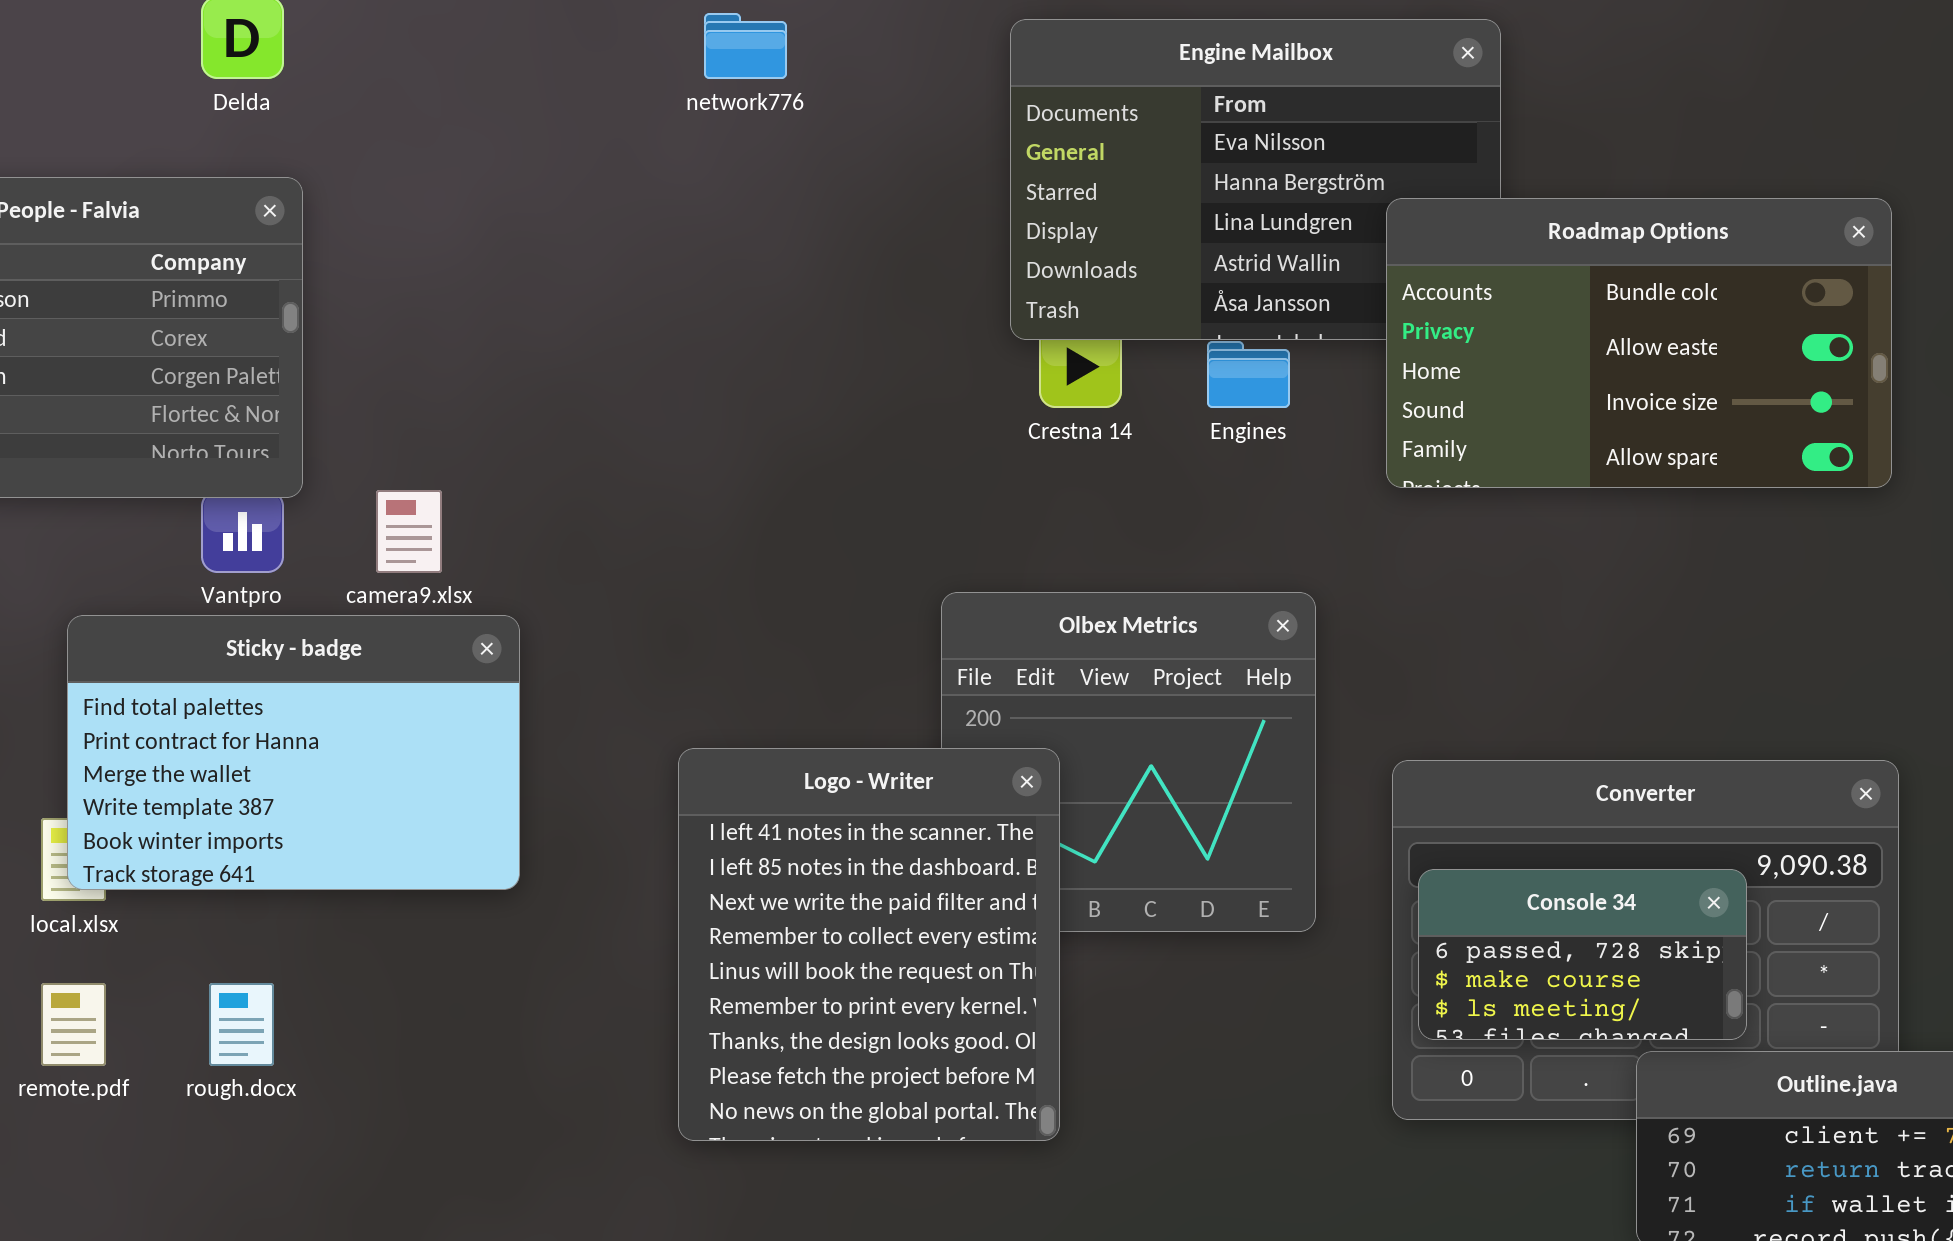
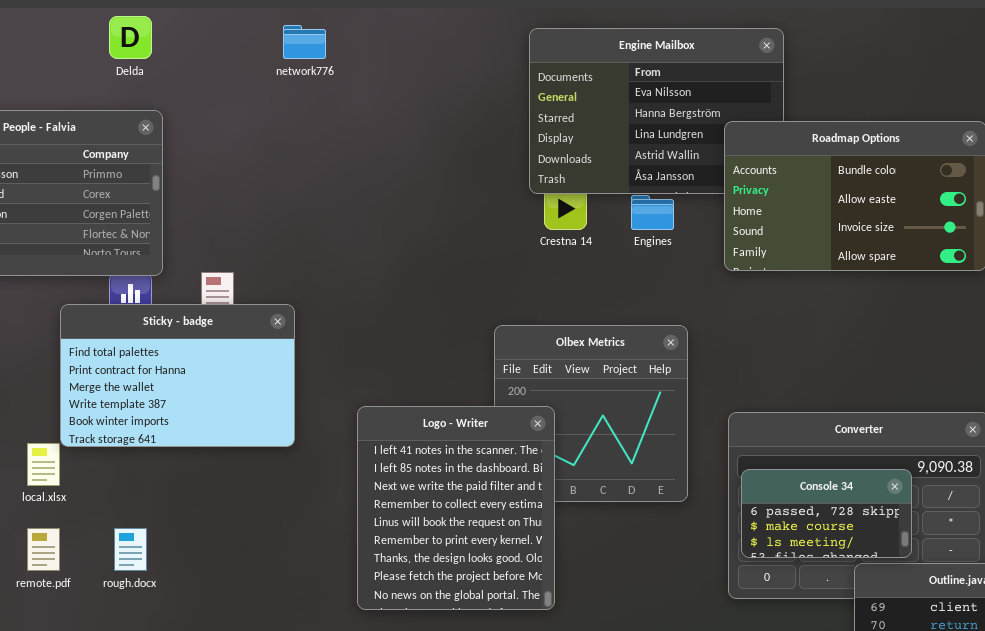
network776: [704,13,787,79] -> [283,25,326,59], moved
Sticky - badge: [67,615,520,890] -> [60,304,295,447], moved

